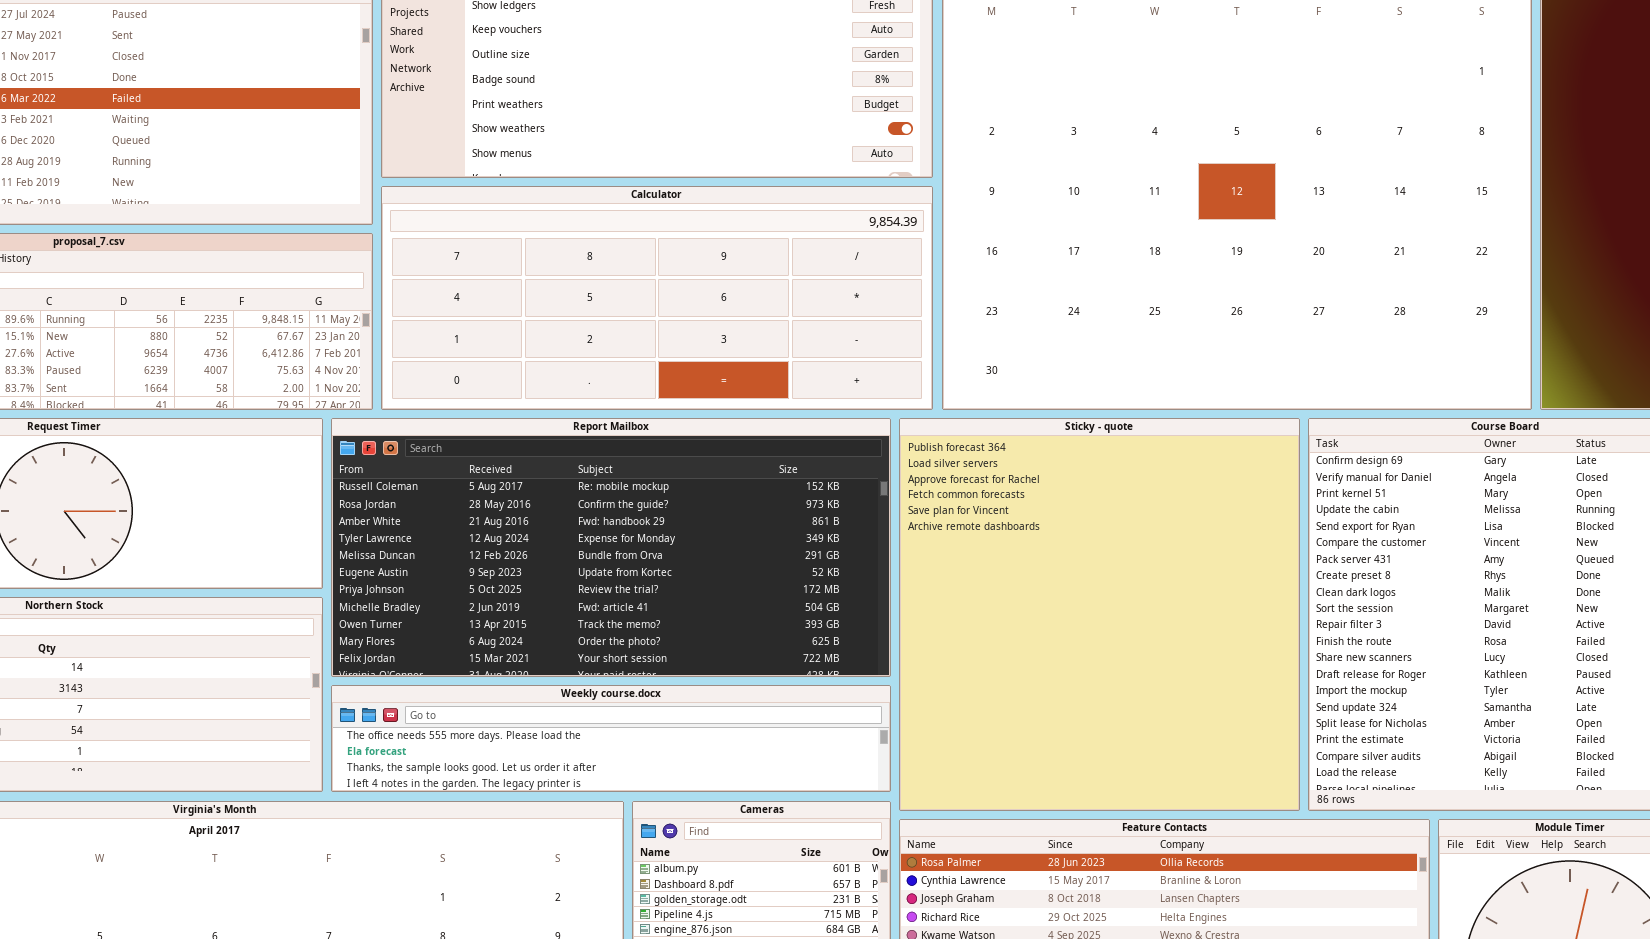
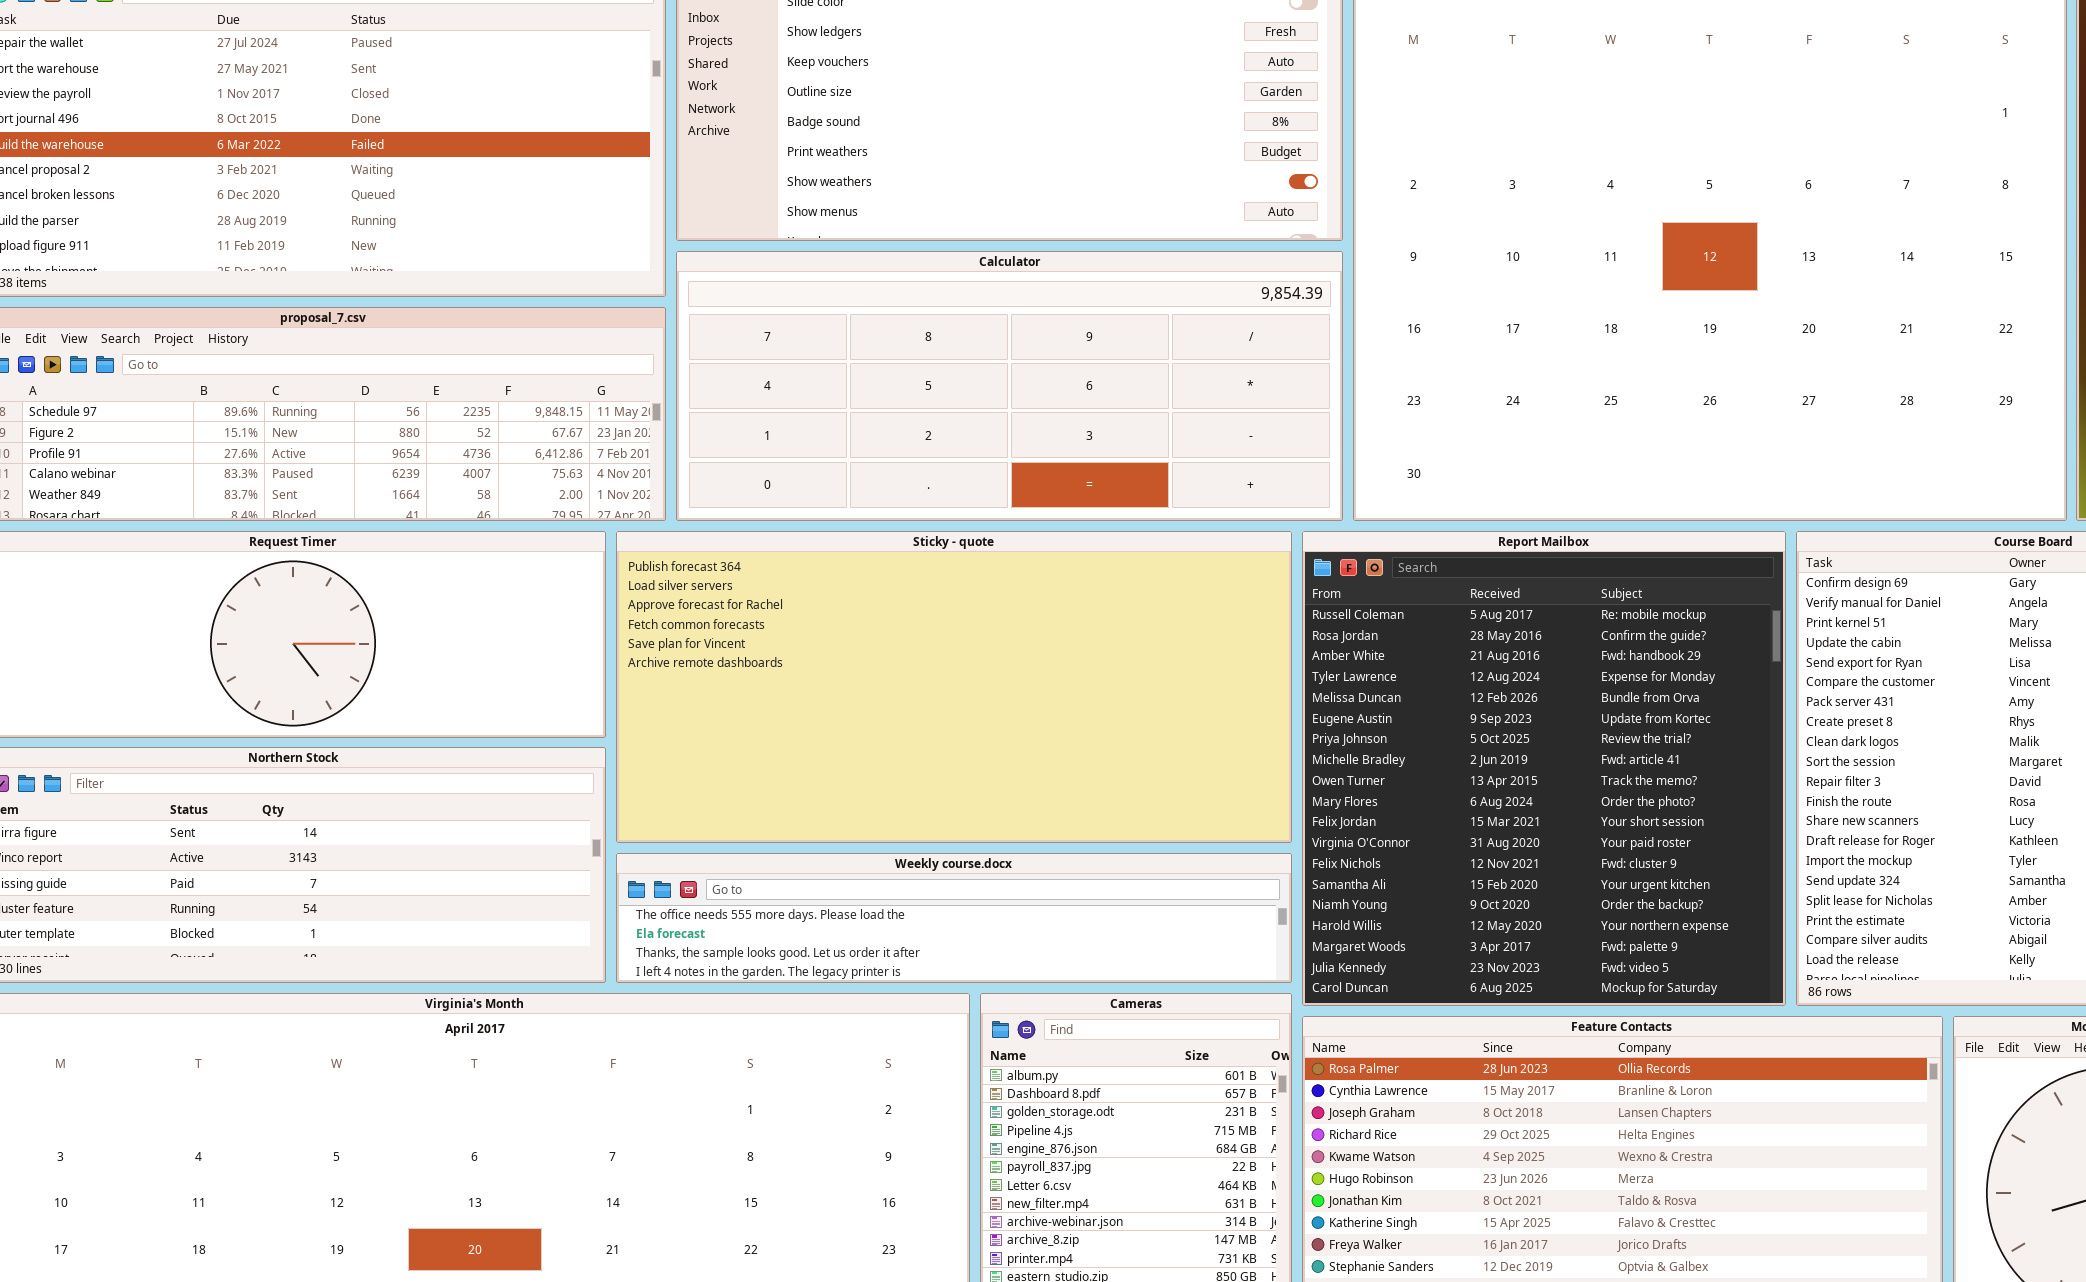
Report Mailbox: [331,418,891,677] -> [1302,531,1786,1006], moved, resized
Sticky - quote: [899,418,1300,811] -> [616,531,1292,843], moved, resized

